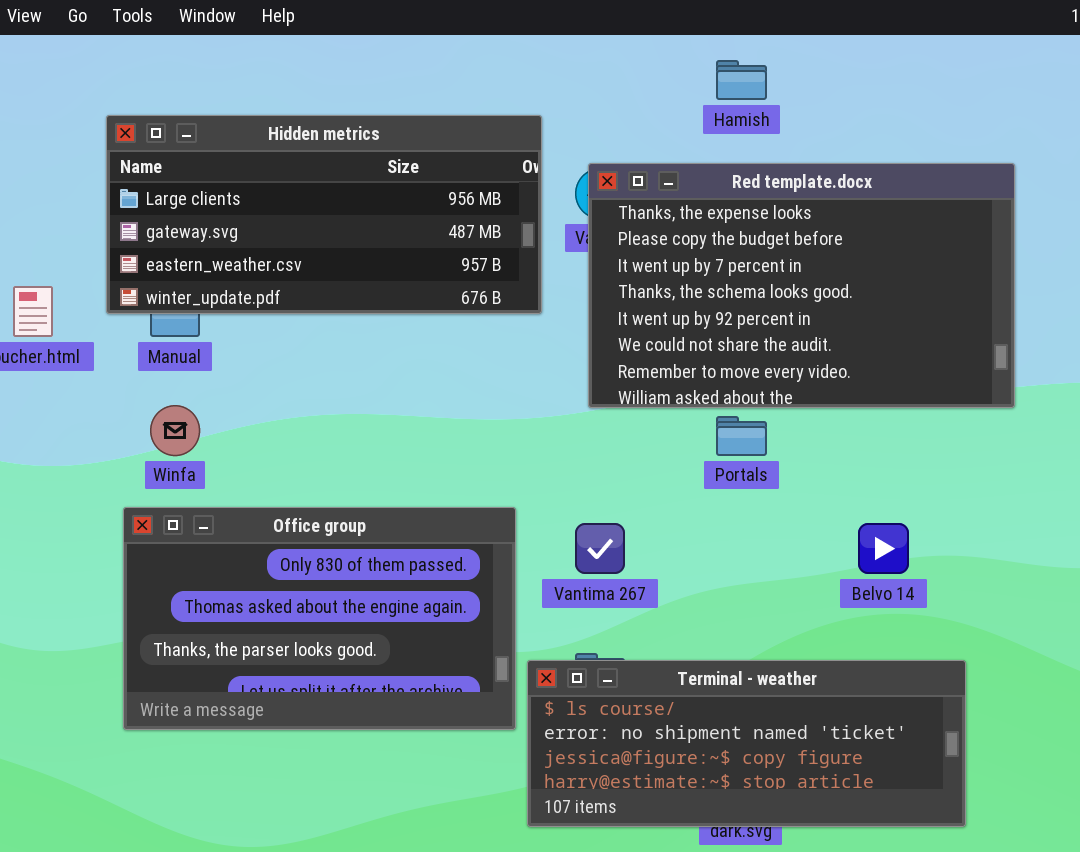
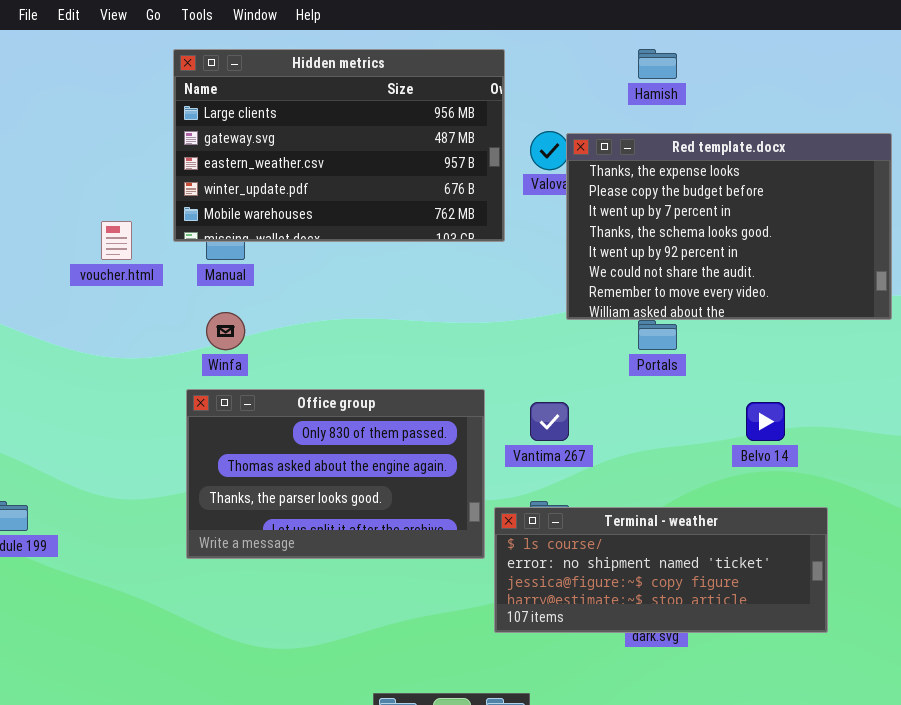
Hidden metrics: [106,115,542,314] -> [173,49,505,242], resized
Red template.docx: [588,163,1015,408] -> [566,133,892,320], moved

